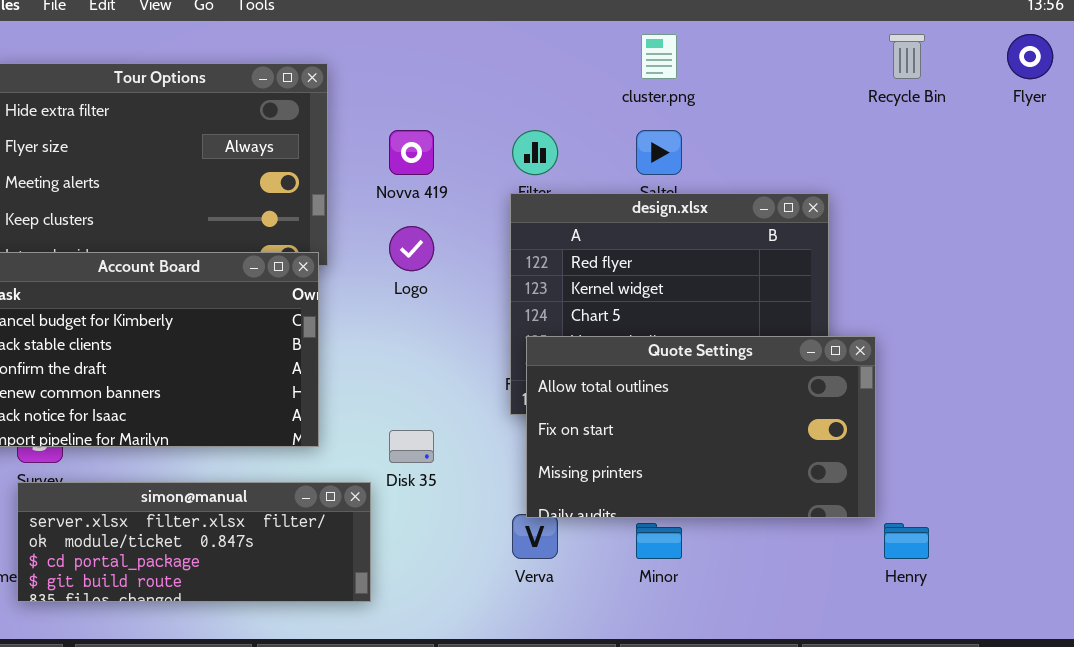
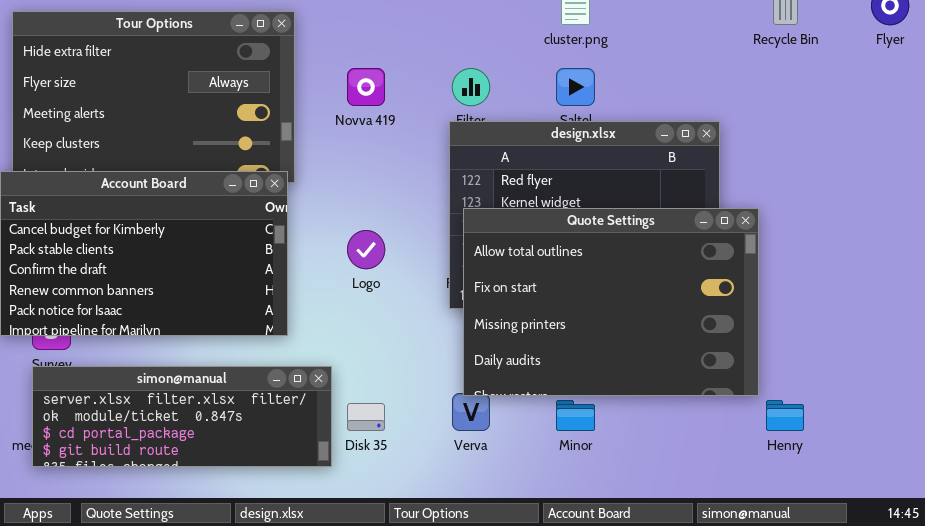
Logo: [389,226,434,271] -> [347,230,385,269], moved
Quote Settings: [526,336,876,518] -> [463,208,759,396], resized
Disk 35: [389,430,434,463] -> [347,403,385,431], moved

